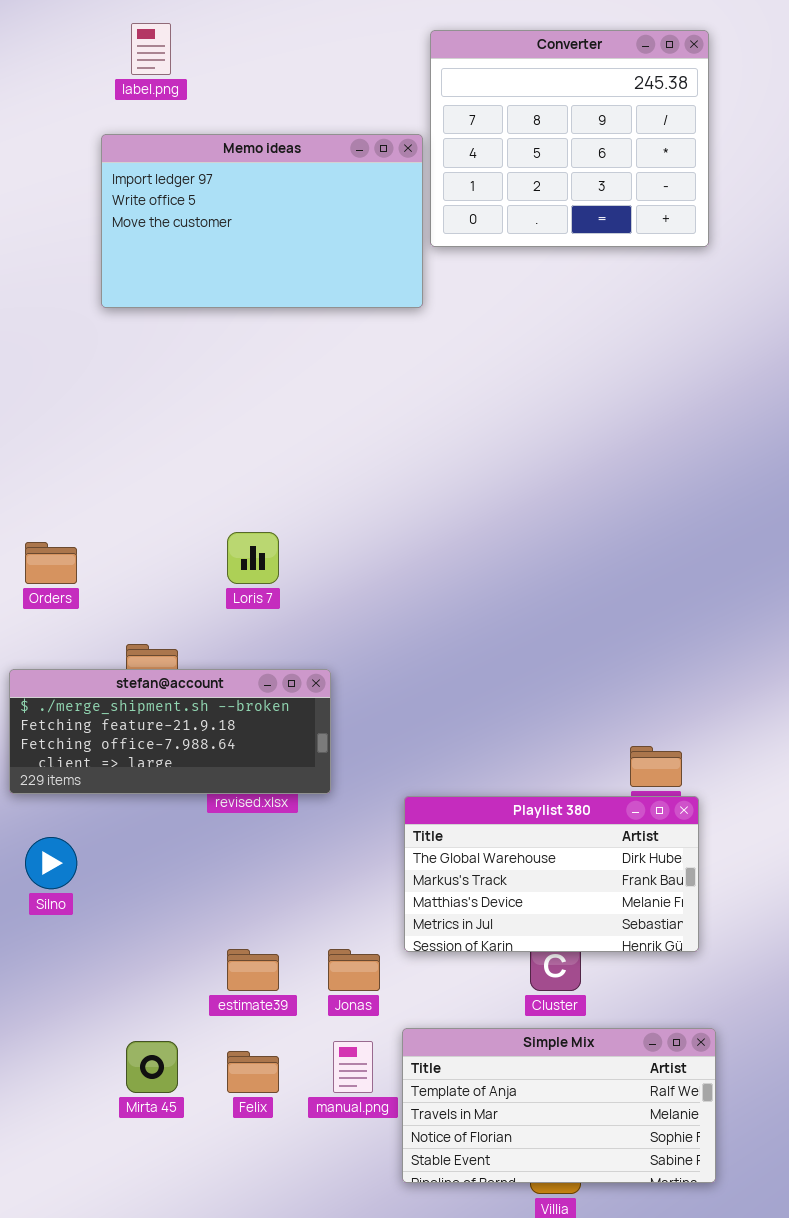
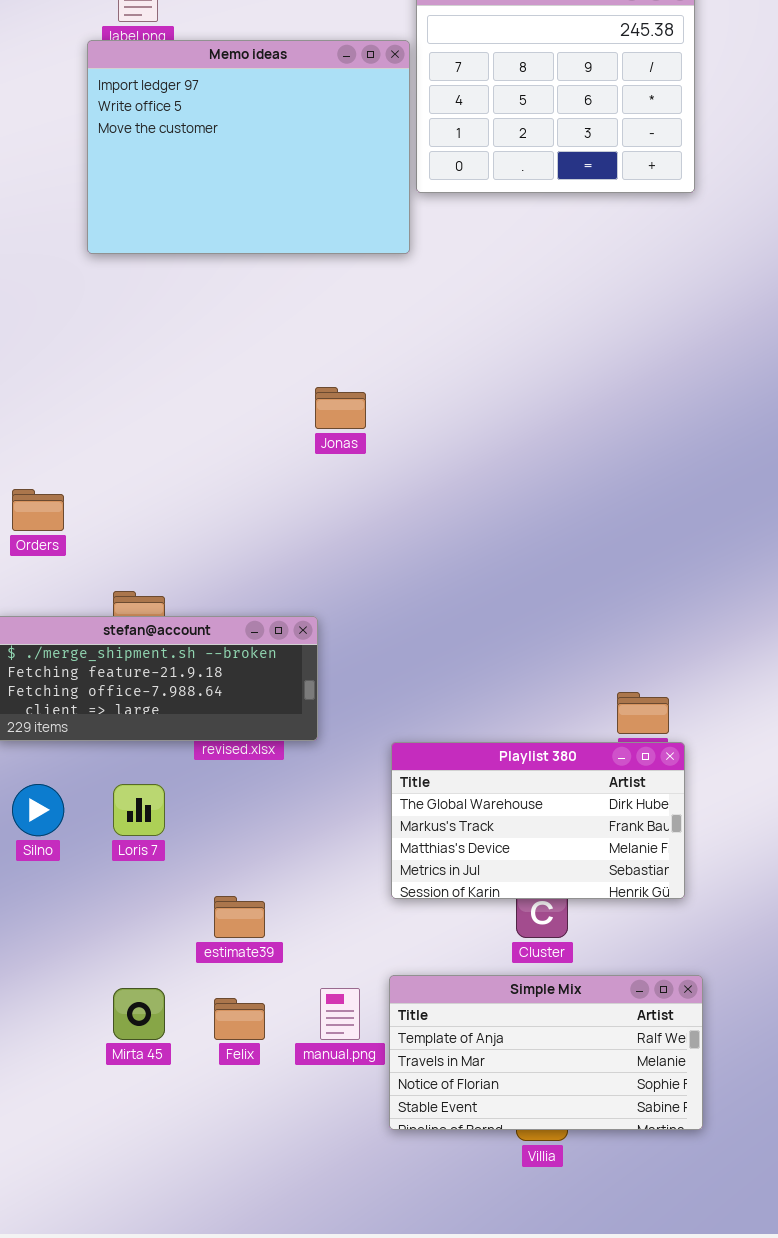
Memo ideas: [101,134,423,308] -> [87,40,410,254], resized
Loris 7: [227,532,279,584] -> [113,784,165,836], moved
Jonas: [328,949,380,991] -> [315,387,366,429], moved

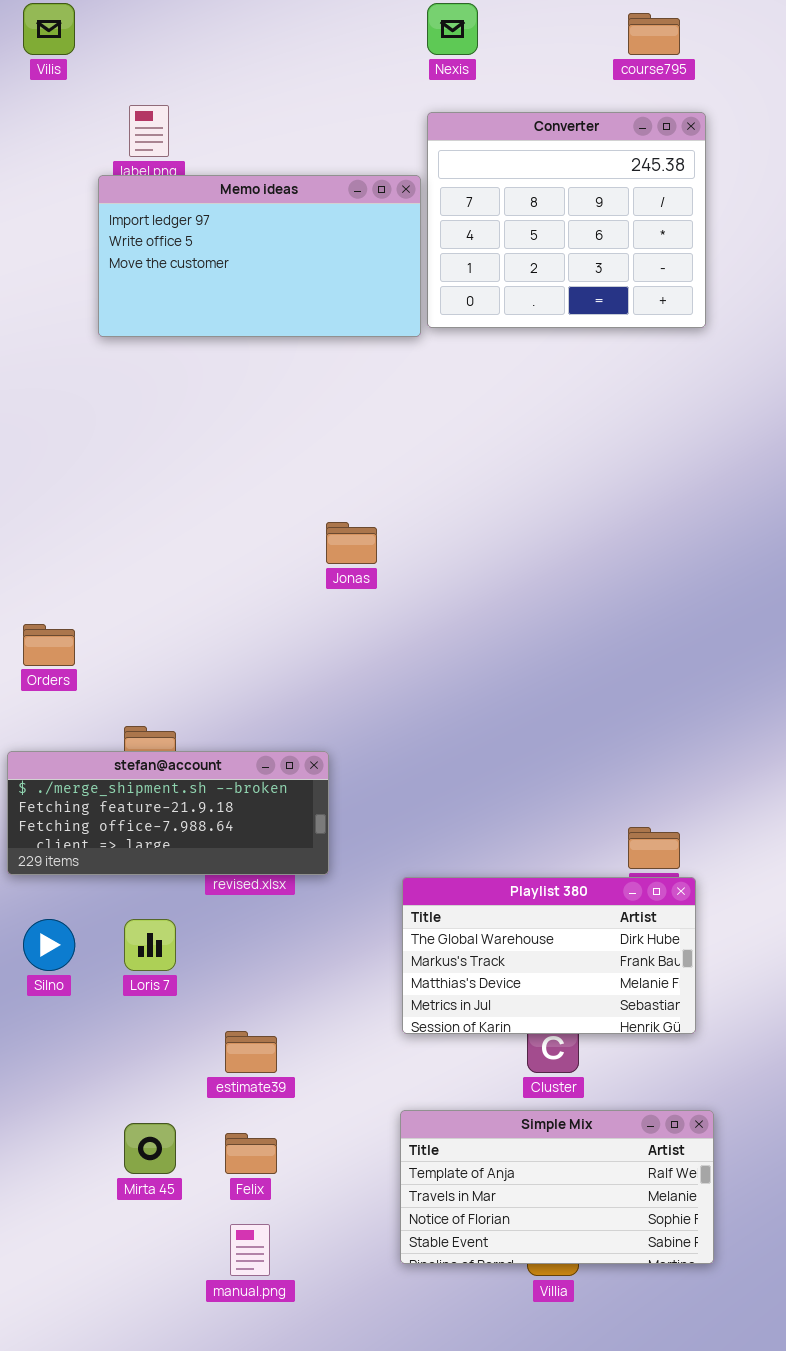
Memo ideas: [87,40,410,254] -> [98,175,421,337], resized
manual.png: [320,988,360,1040] -> [230,1224,270,1276], moved

